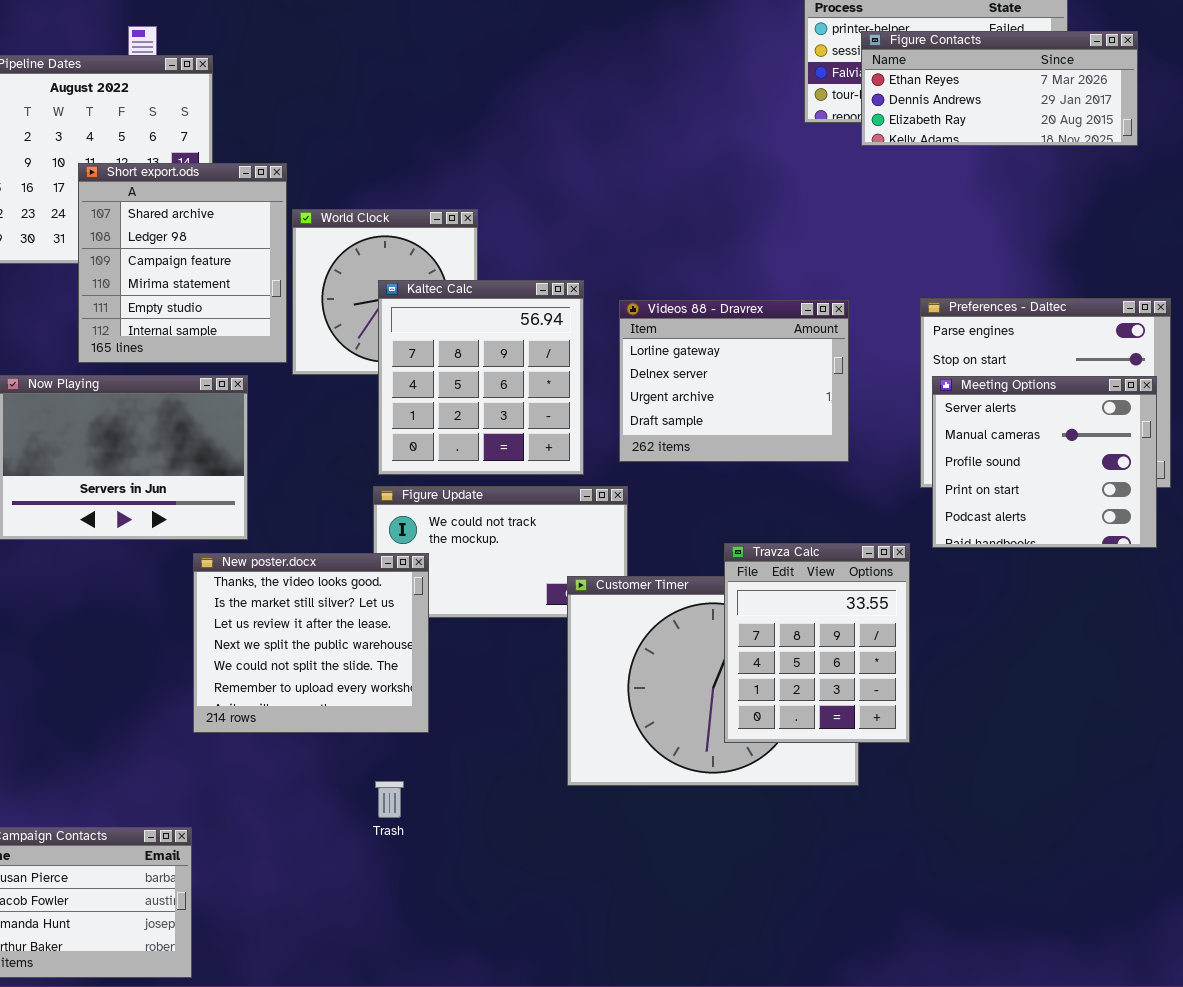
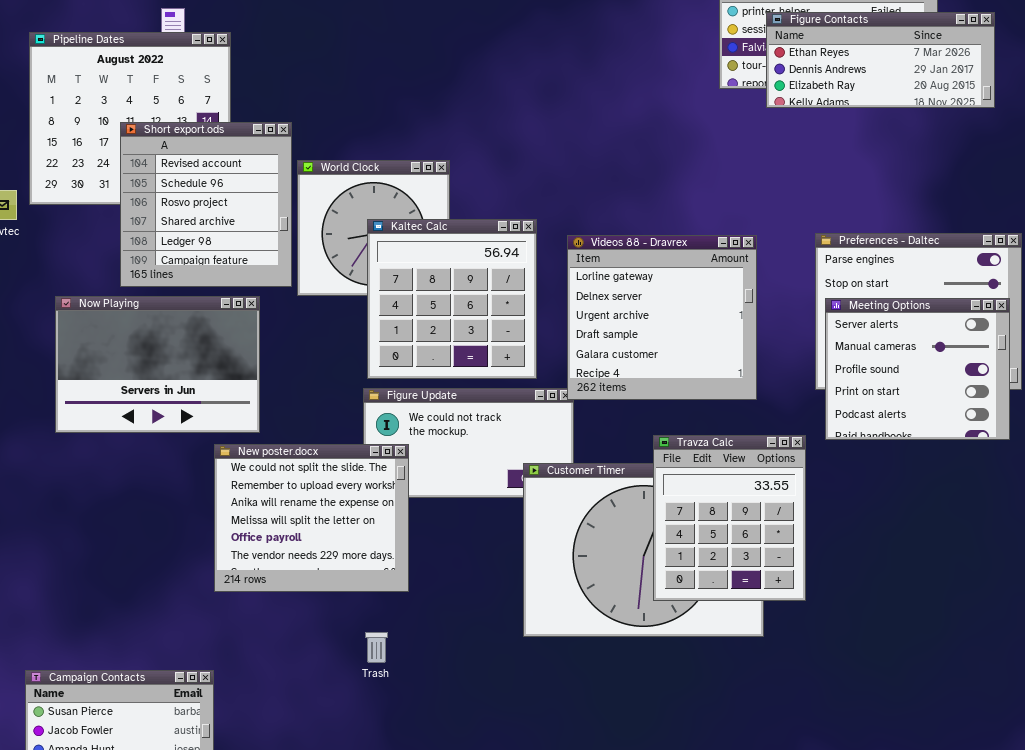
Short export.ods: [78,163,287,363] -> [120,122,292,287], scrolled up 3 rows
Videos 88 - Dravrex: [619,300,849,462] -> [567,235,757,400], resized
New poster.docx: [193,553,429,733] -> [214,444,409,592], scrolled down 4 rows

